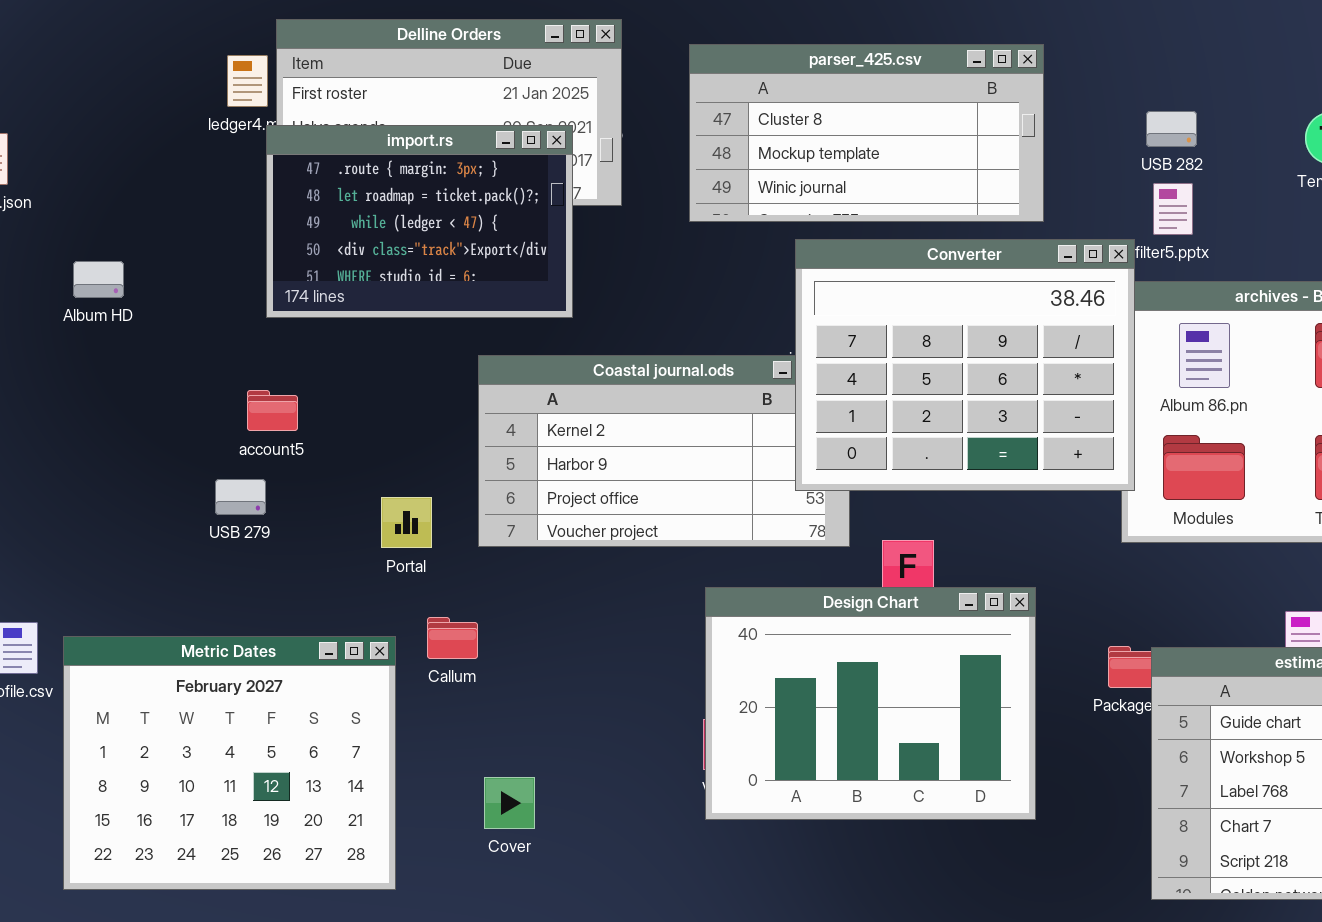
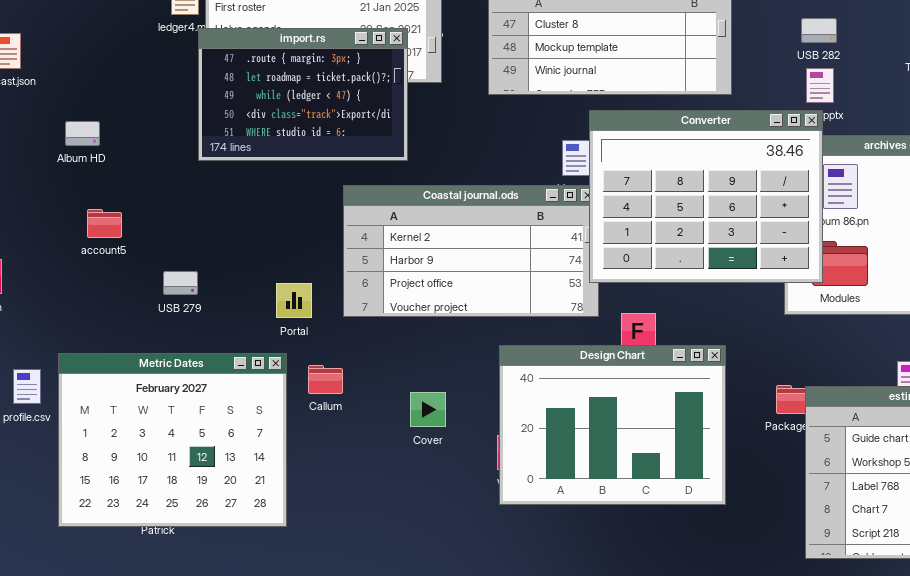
Converter: [795,239,1135,491] -> [589,110,823,283], moved
account5: [247,390,298,431] -> [87,209,122,238], moved
Metric Dates: [63,636,396,890] -> [58,353,287,527], moved
Cover: [484,777,535,829] -> [410,392,446,427], moved

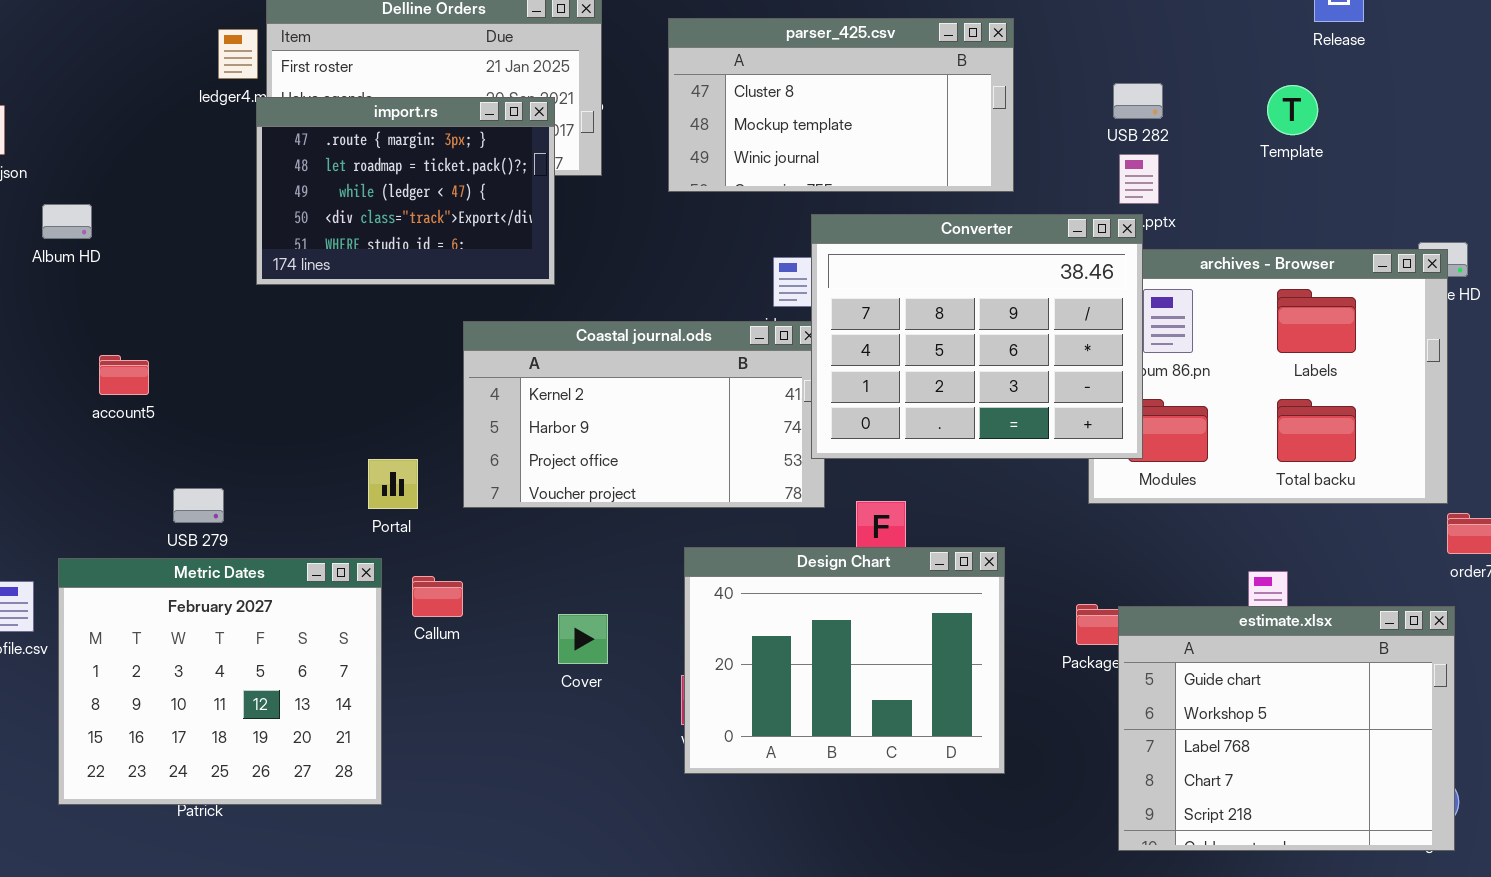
Album HD: [65,121,100,146] -> [42,204,92,239], moved
USB 279: [163,271,198,295] -> [173,488,224,523], moved

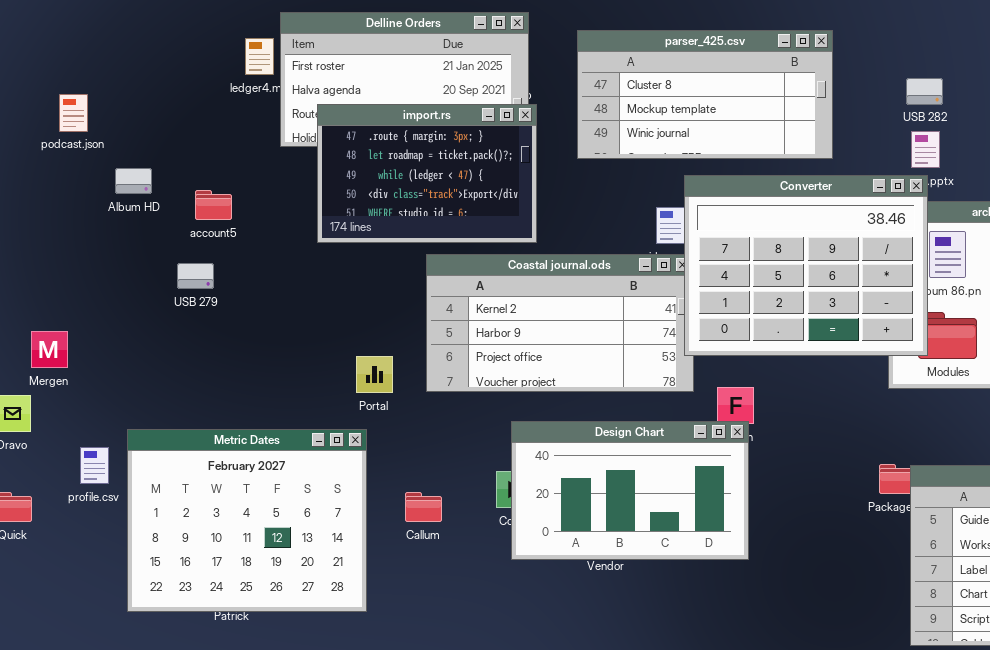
import.rs: [256,97,555,285] -> [317,104,537,243], moved
account5: [99,355,149,395] -> [195,190,232,220], moved
USB 279: [173,488,224,523] -> [177,263,214,289], moved
Design Chart: [684,547,1005,774] -> [511,421,749,560], moved, resized
Callum: [412,576,463,617] -> [405,492,442,522], moved

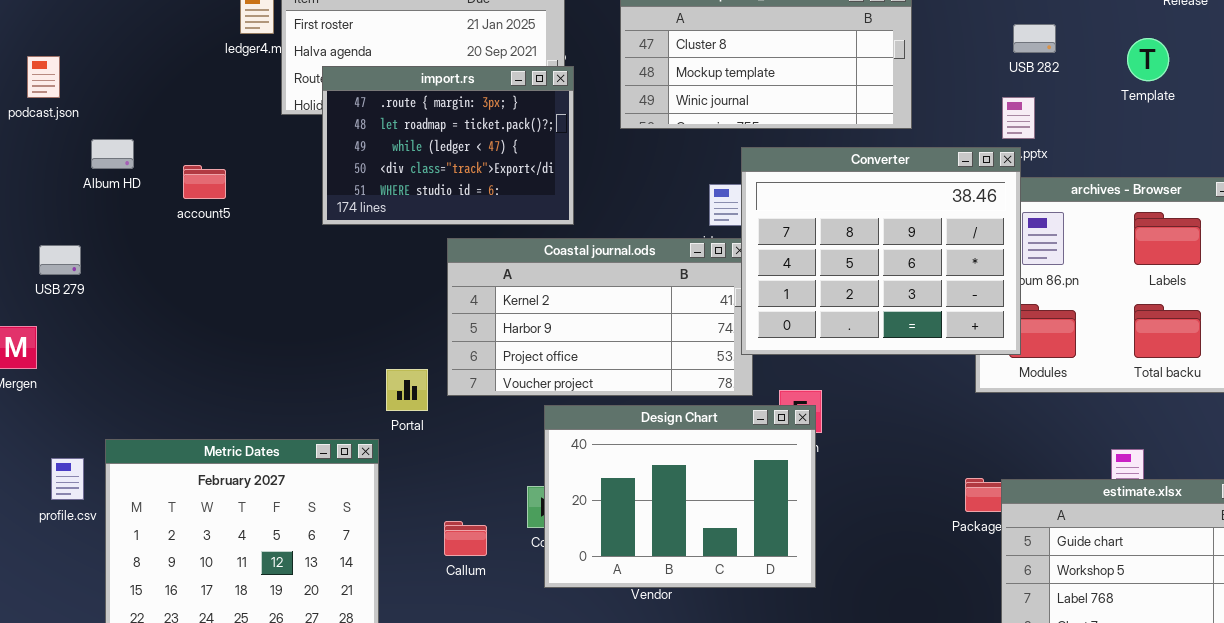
USB 282: [906,78,943,105] -> [1013,24,1056,53], moved
USB 279: [177,263,214,289] -> [39,245,81,275], moved
Portal: [356,356,393,393] -> [386,369,428,411], moved
Design Chart: [511,421,749,560] -> [544,405,816,588], resized
Callum: [405,492,442,522] -> [444,521,487,556], moved

